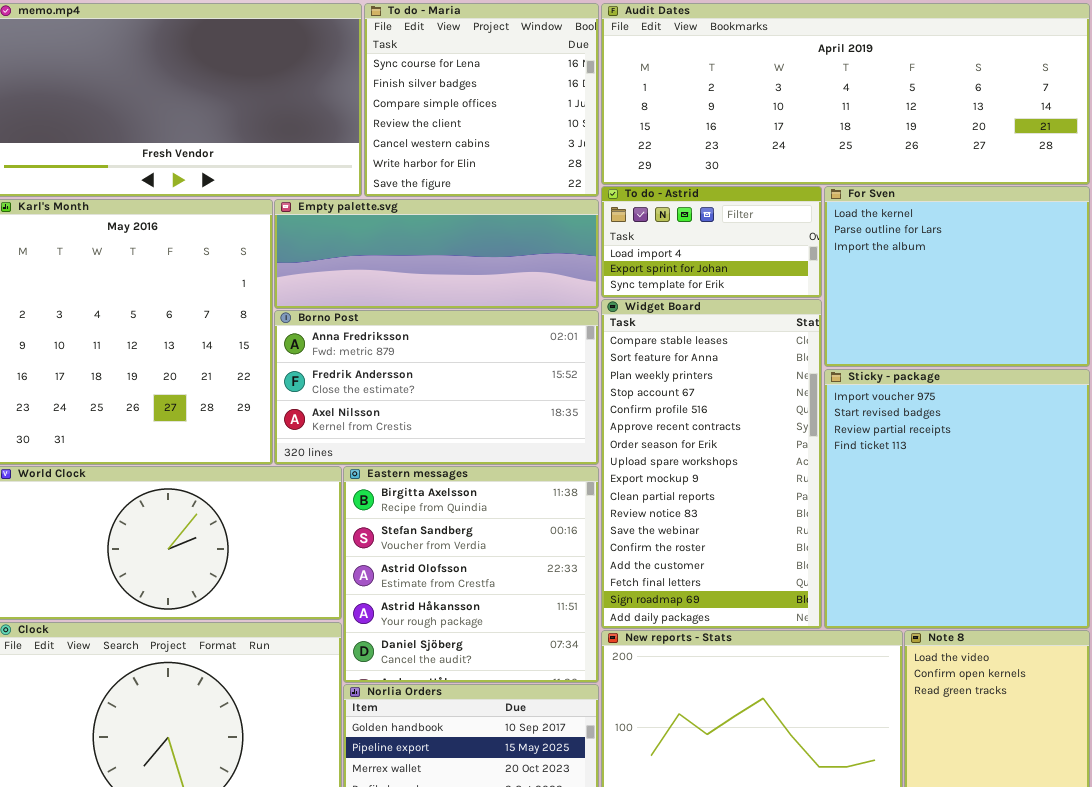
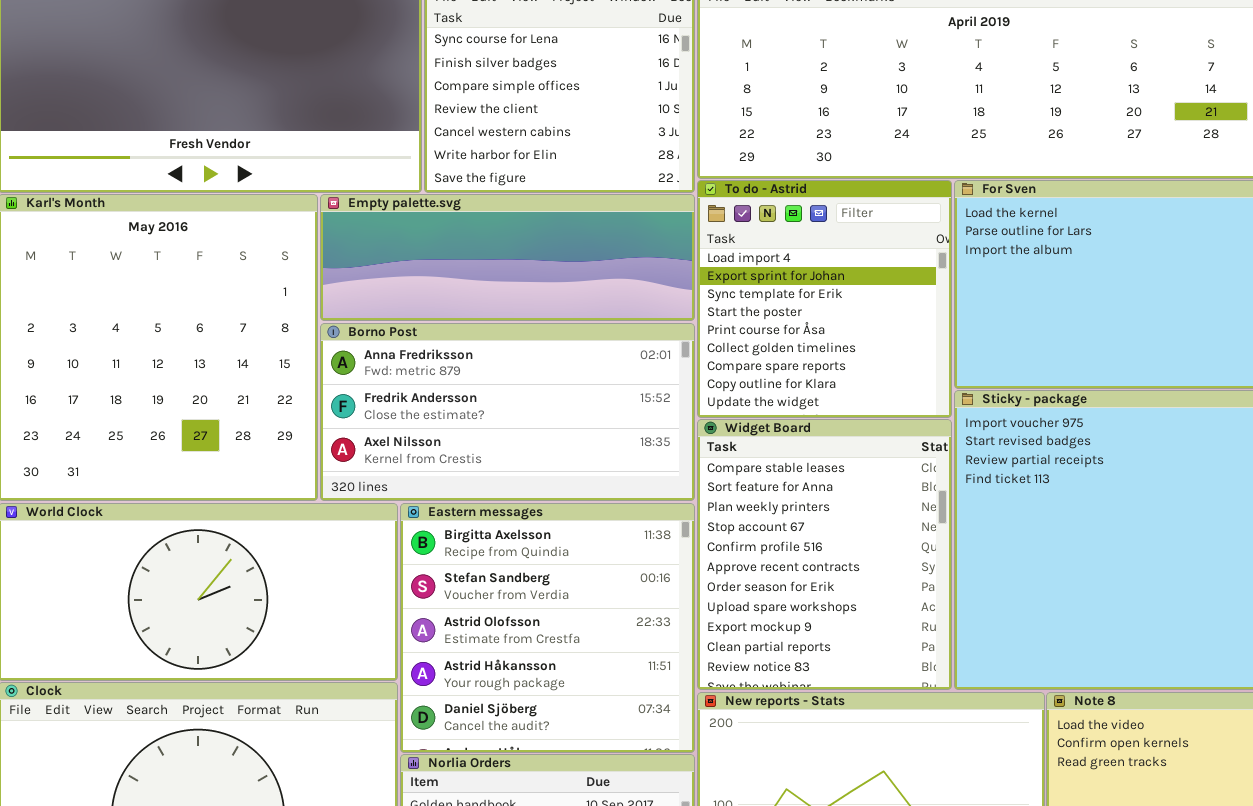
To do - Astrid: [601,186,822,298] -> [697,180,952,418], resized
Widget Board: [601,299,822,629] -> [697,419,952,690], resized

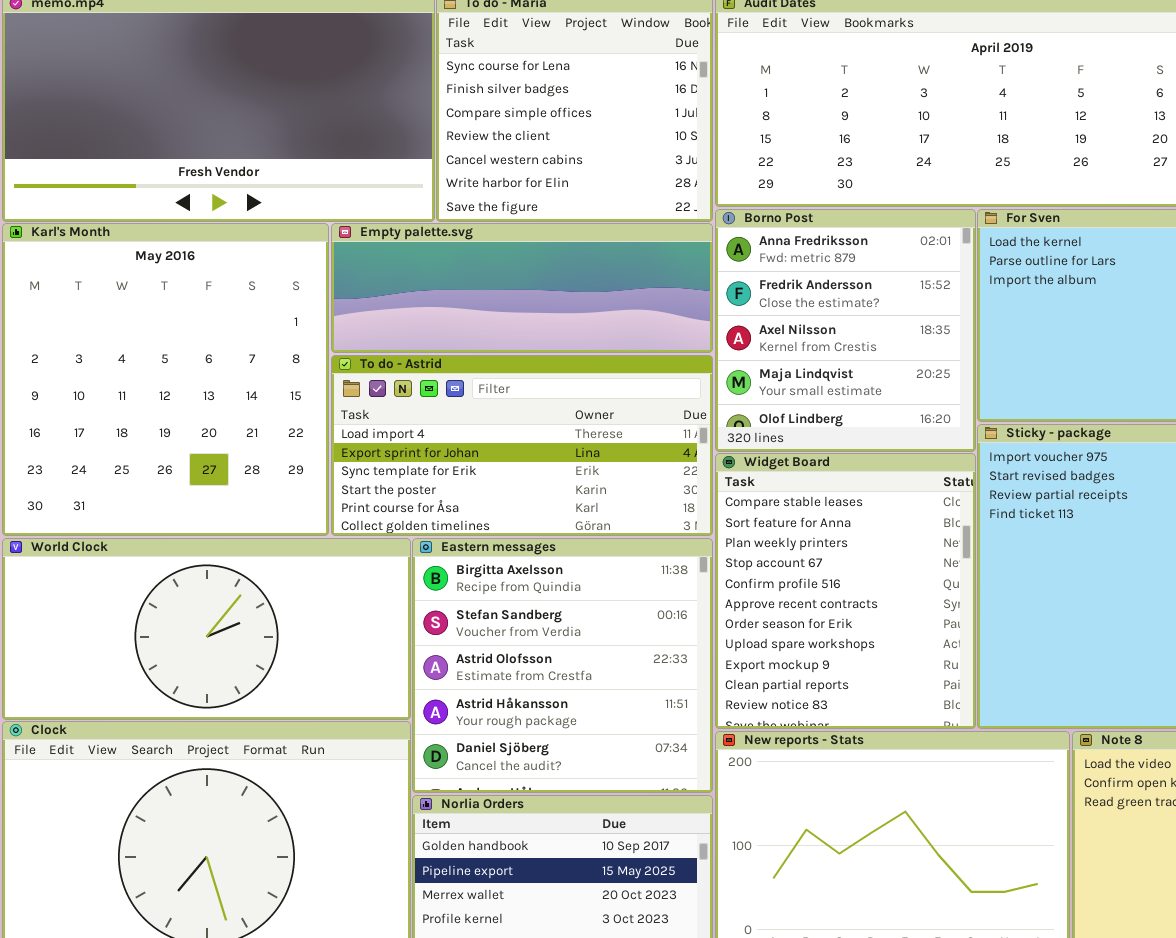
To do - Astrid: [697,180,952,418] -> [331,355,713,536], moved, resized
Borno Post: [320,323,695,501] -> [715,209,976,452], moved, resized

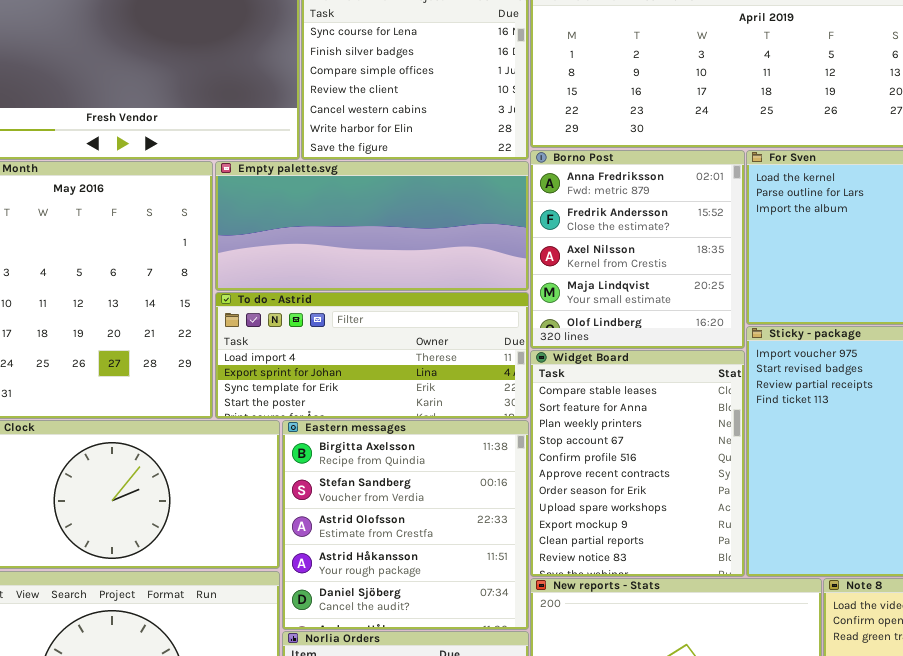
Empty palette.svg: [331,223,713,353] -> [215,161,529,291], resized
To do - Astrid: [331,355,713,536] -> [215,292,529,419], resized

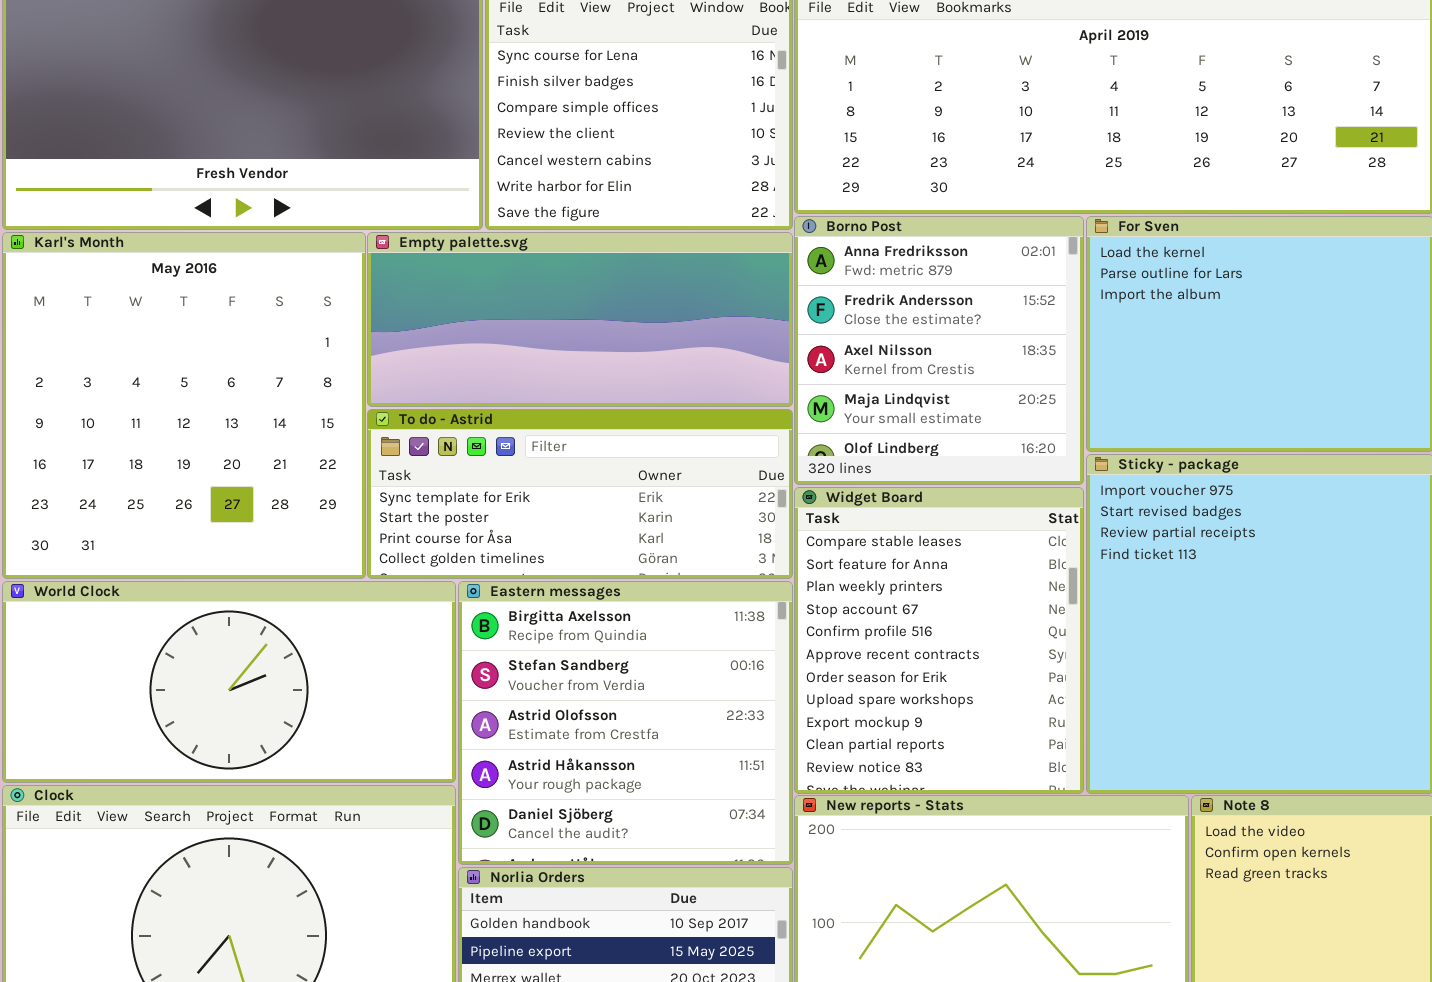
To do - Astrid: [215,292,529,419] -> [367,409,793,579], scrolled down 2 rows

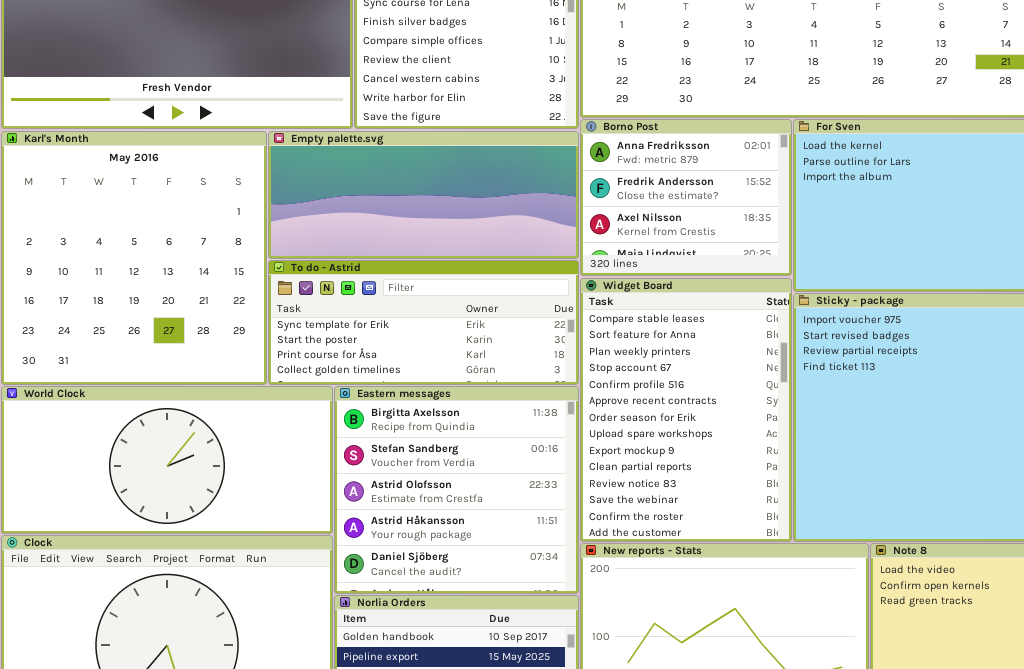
Borno Post: [794,216,1084,485] -> [580,119,792,276], resized
Widget Board: [794,487,1084,794] -> [580,278,792,542], resized

